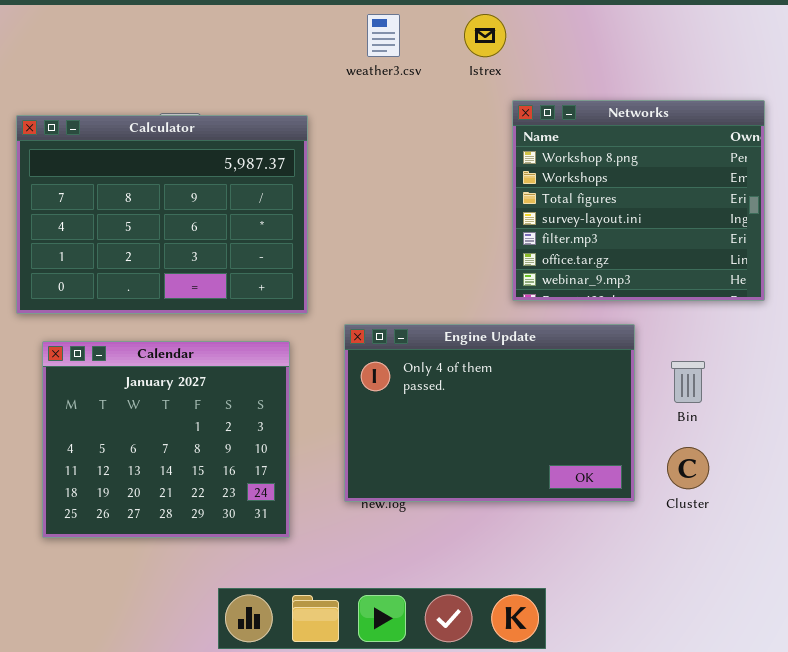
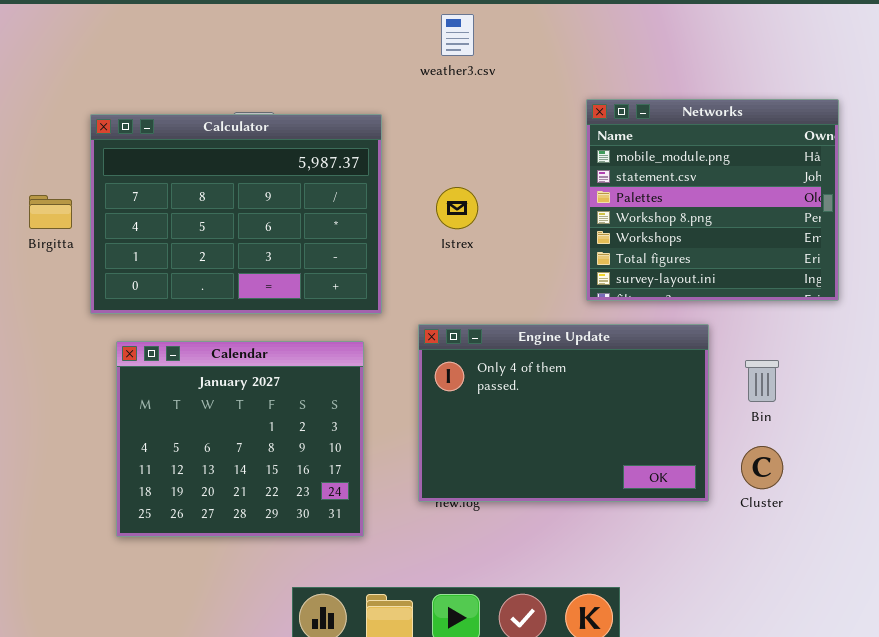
Istrex: [464,14,506,57] -> [436,187,478,229], moved
Networks: [512,100,765,301] -> [586,99,839,301], scrolled up 3 rows

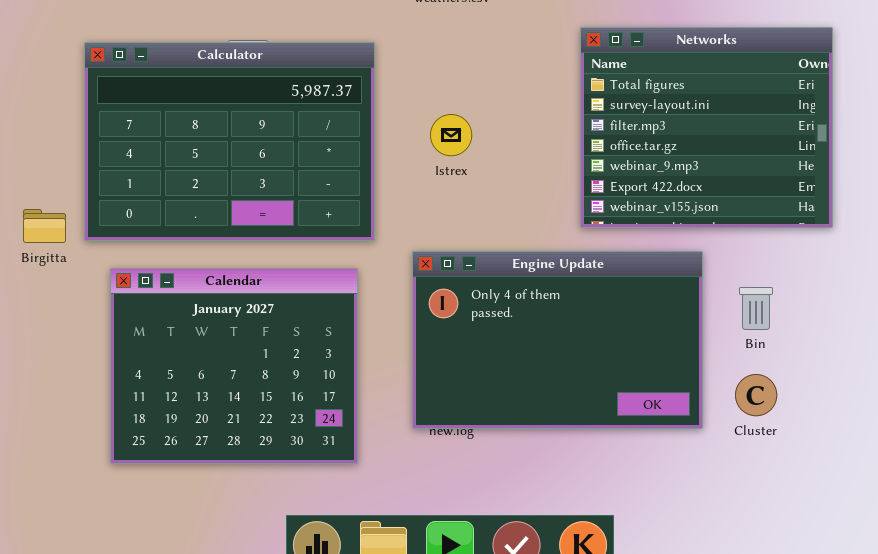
Networks: [586,99,839,301] -> [580,27,833,228], scrolled down 5 rows
Birgitta: [29,195,72,229] -> [23,209,66,243], moved

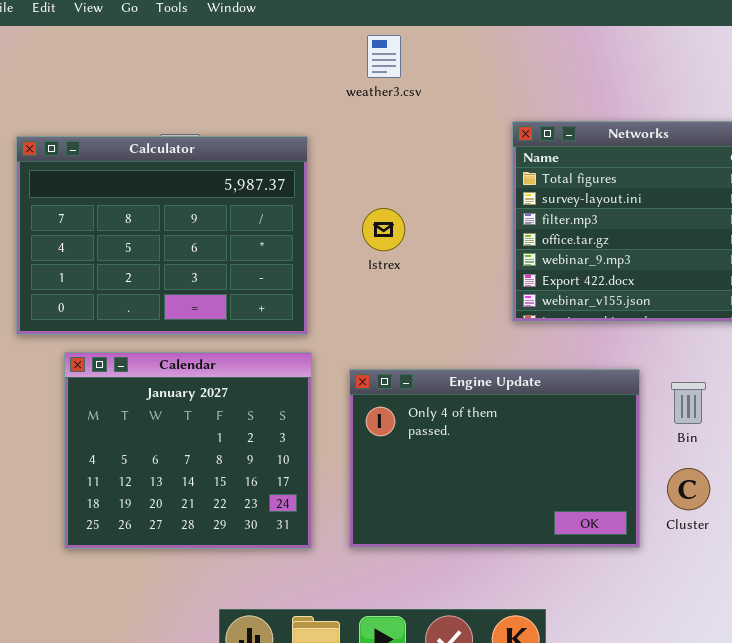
Engine Update: [412,251,703,429] -> [349,369,640,548], moved
Calendar: [110,268,358,464] -> [64,352,312,549], moved

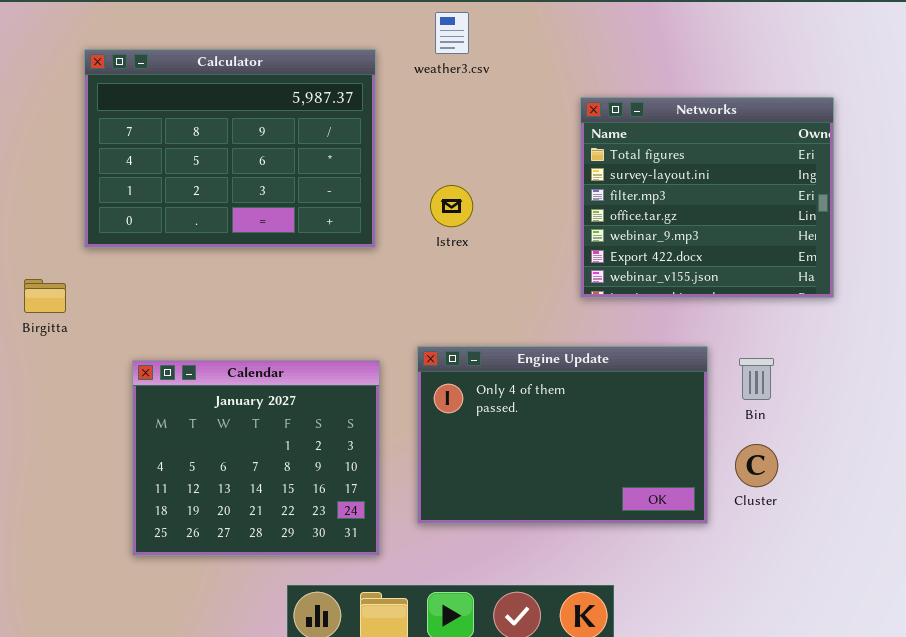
Calculator: [16,136,308,335] -> [84,49,376,248], moved
Calendar: [64,352,312,549] -> [132,360,380,556], moved

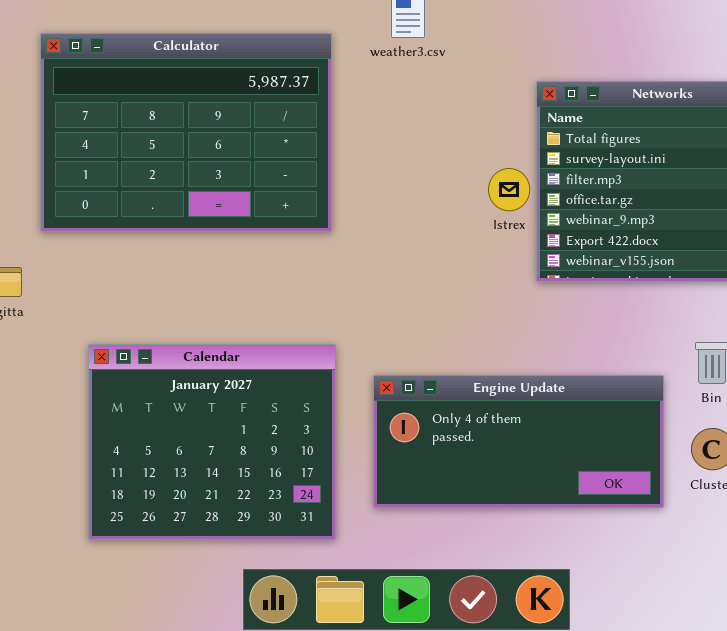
Istrex: [430,185,473,227] -> [488,168,530,211], moved
Engine Update: [417,346,708,524] -> [373,375,664,508], resized

